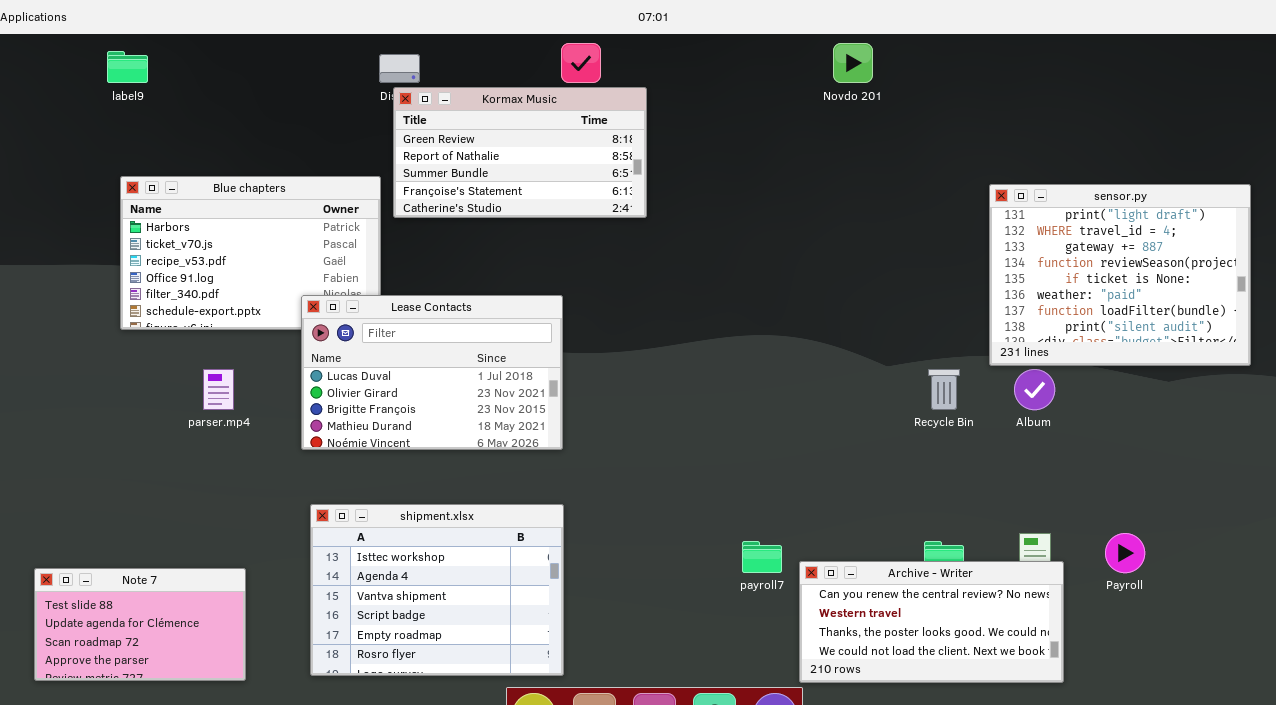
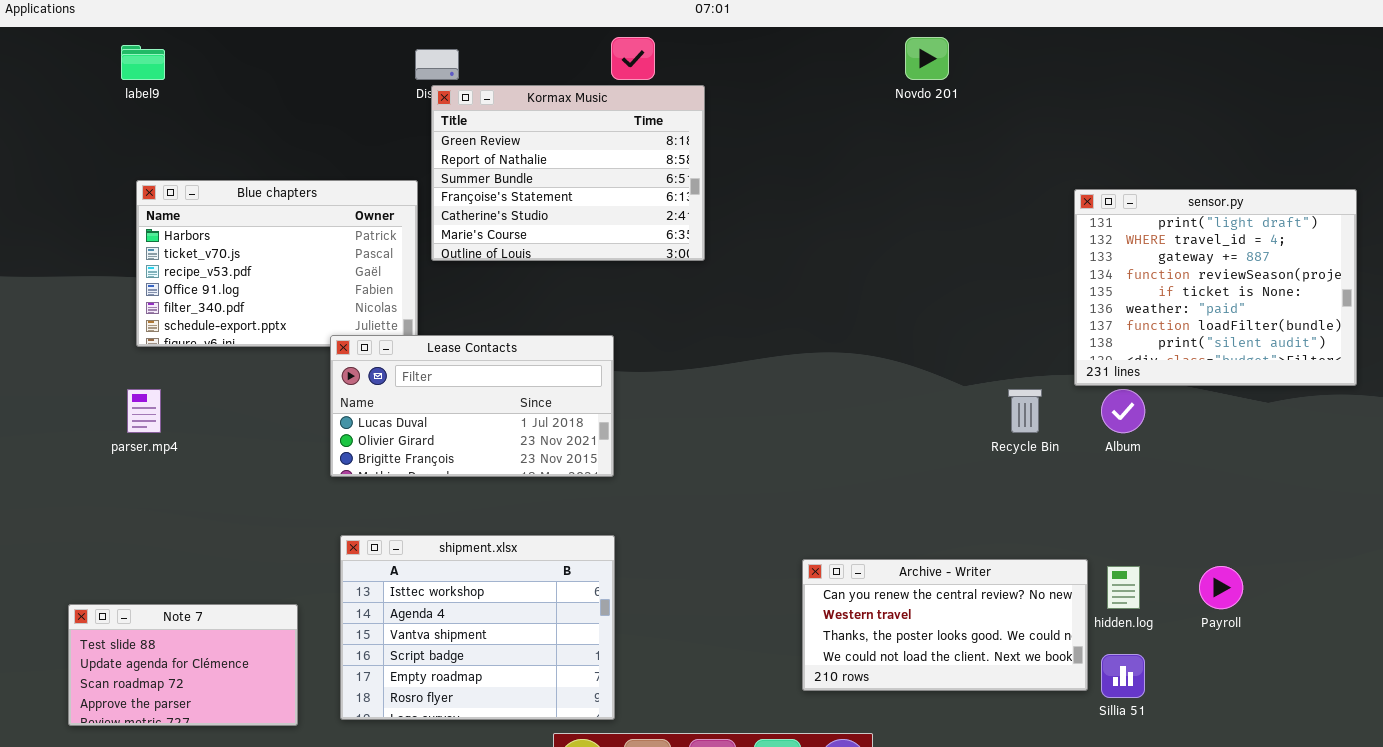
Kormax Music: [393,87,647,218] -> [431,85,705,261], resized
Lease Contacts: [301,295,563,450] -> [330,335,614,477], resized
parser.mp4: [203,369,234,410] -> [127,389,161,433], moved
Archive - Writer: [799,561,1064,683] -> [802,559,1088,691], moved
Note 7: [34,568,246,681] -> [68,604,298,726], moved

